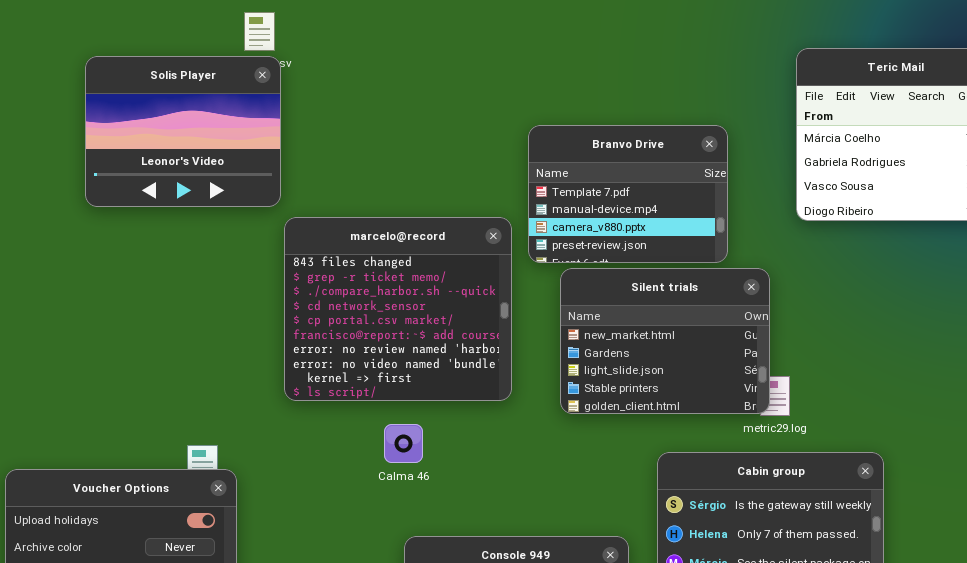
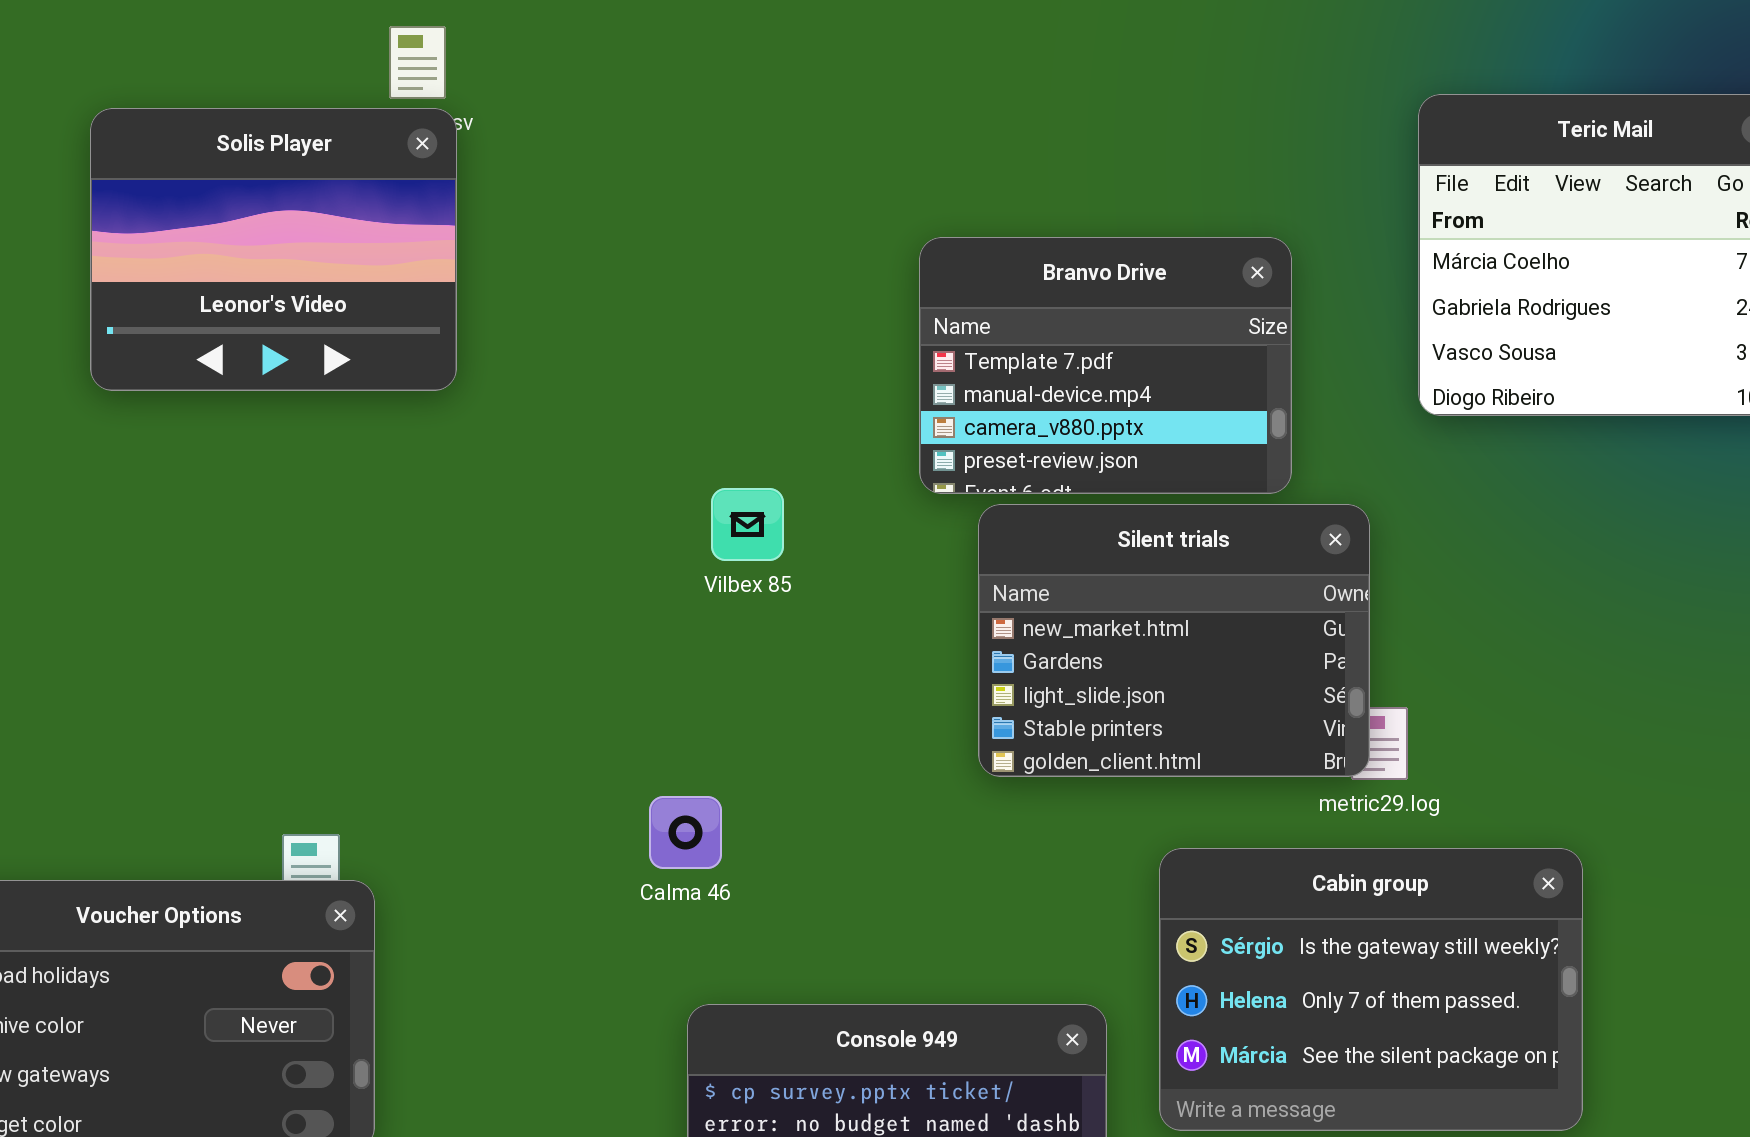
marcelo@record: [284,217,512,401] -> none, closed

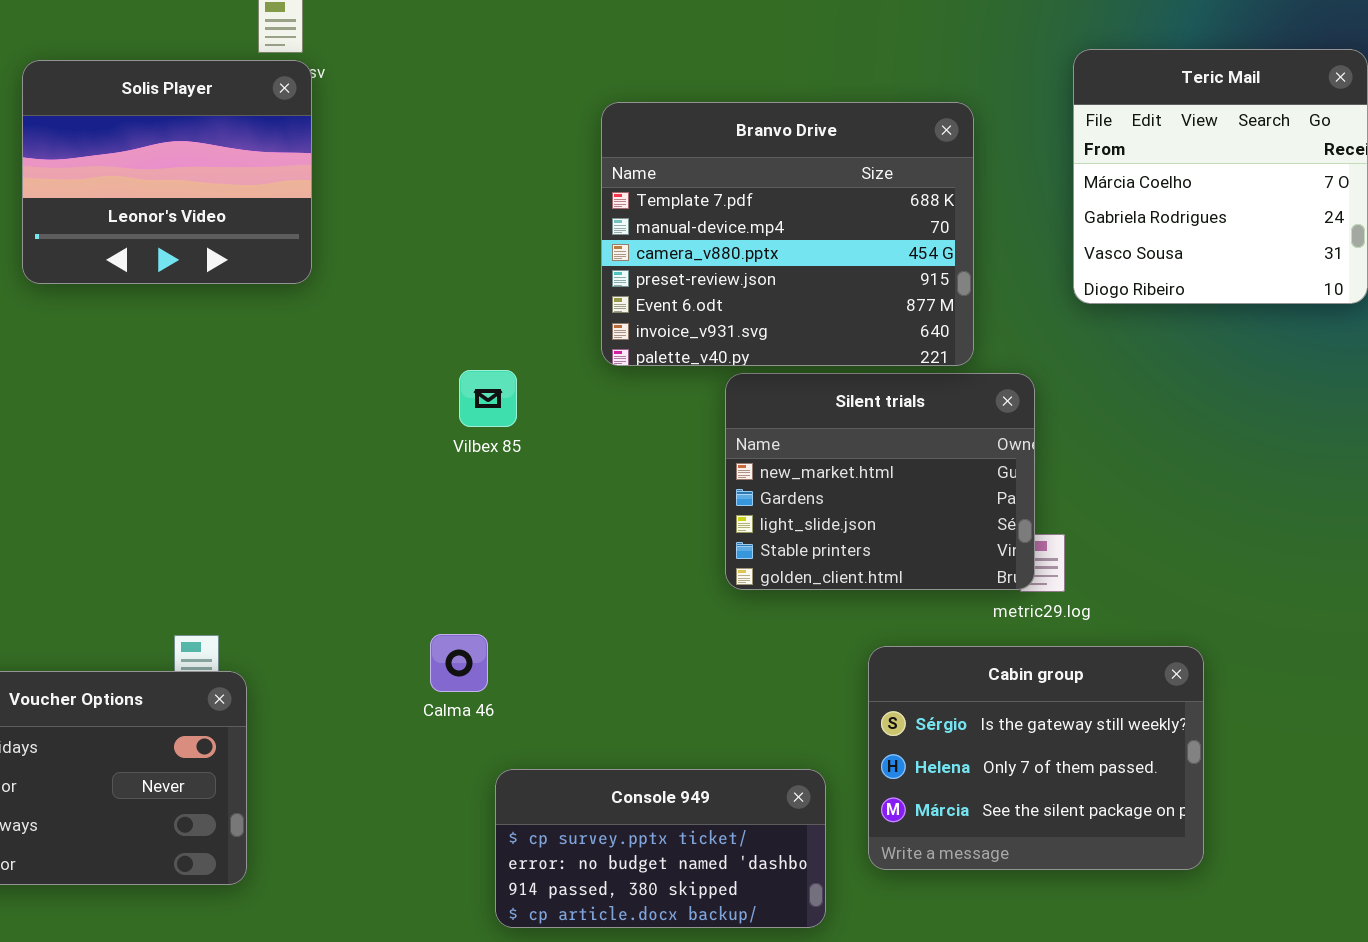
Branvo Drive: [919,237,1292,494] -> [601,102,974,366], resized
Vilbex 85: [711,488,784,561] -> [459,370,517,427], moved
Calma 46: [649,796,722,869] -> [430,634,488,692], moved

